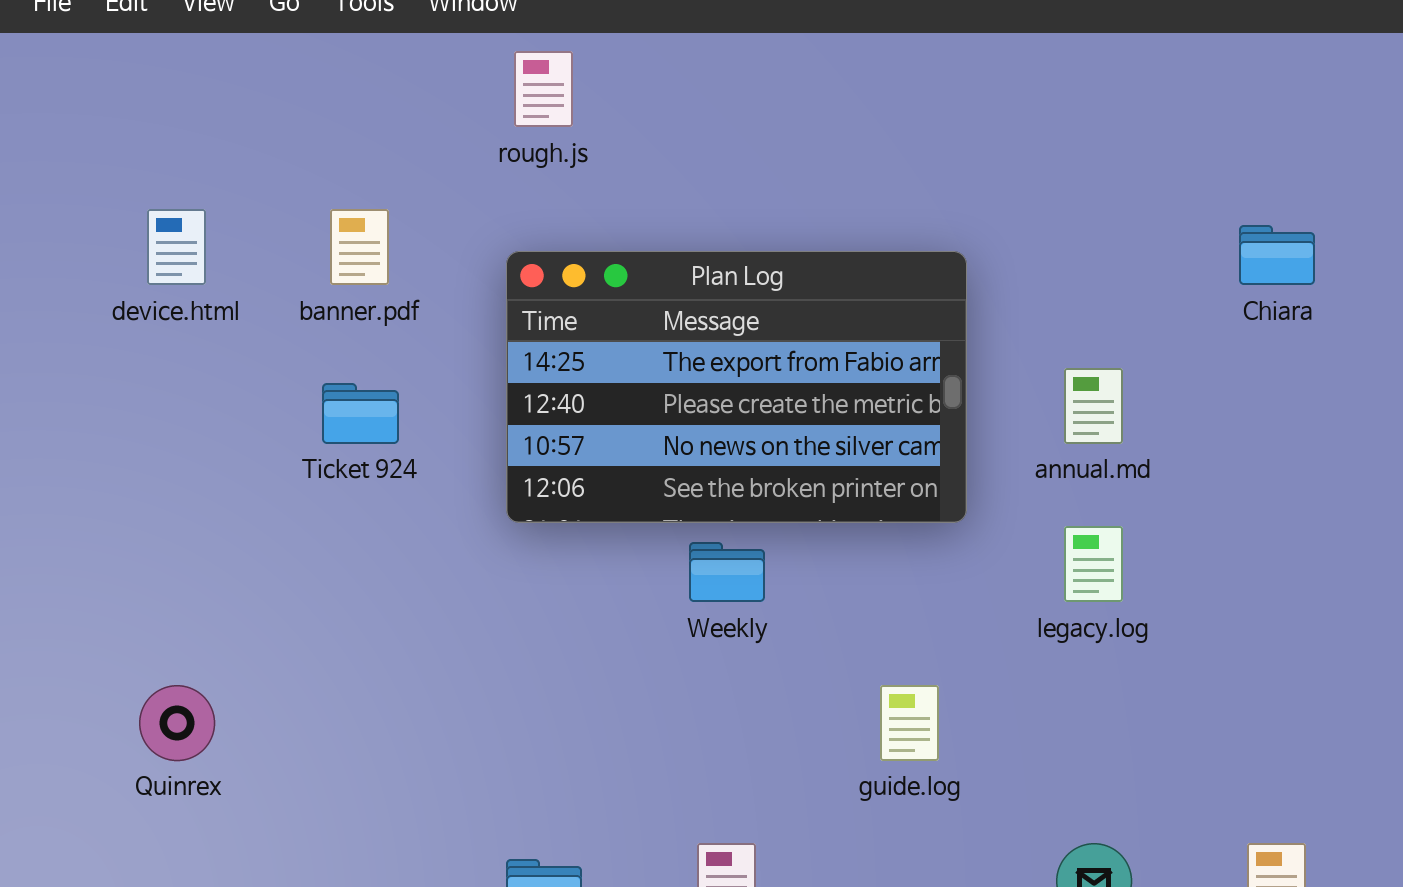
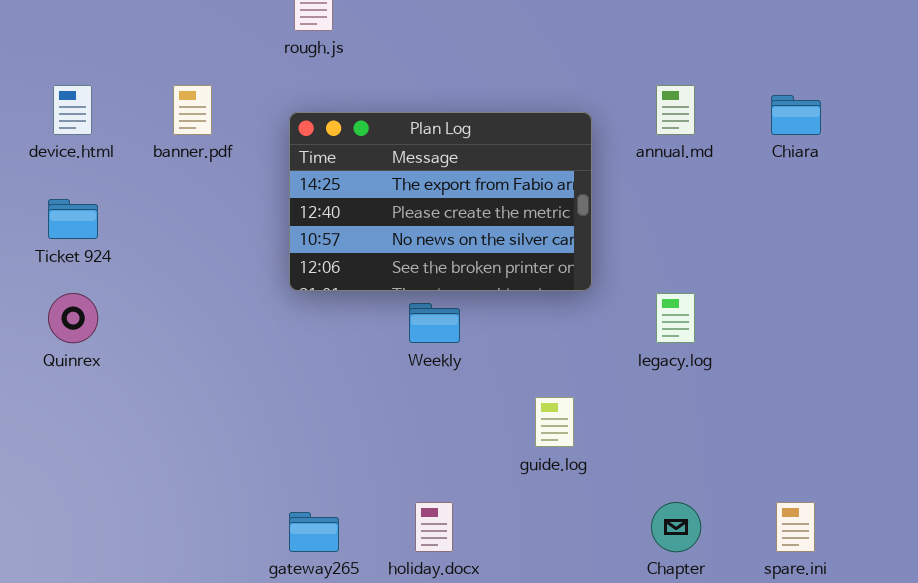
annual.md: [1064,368,1123,444] -> [656,85,695,135], moved
Ticket 924: [322,383,399,444] -> [48,199,98,239], moved
Quinrex: [139,685,215,761] -> [48,293,98,343], moved

